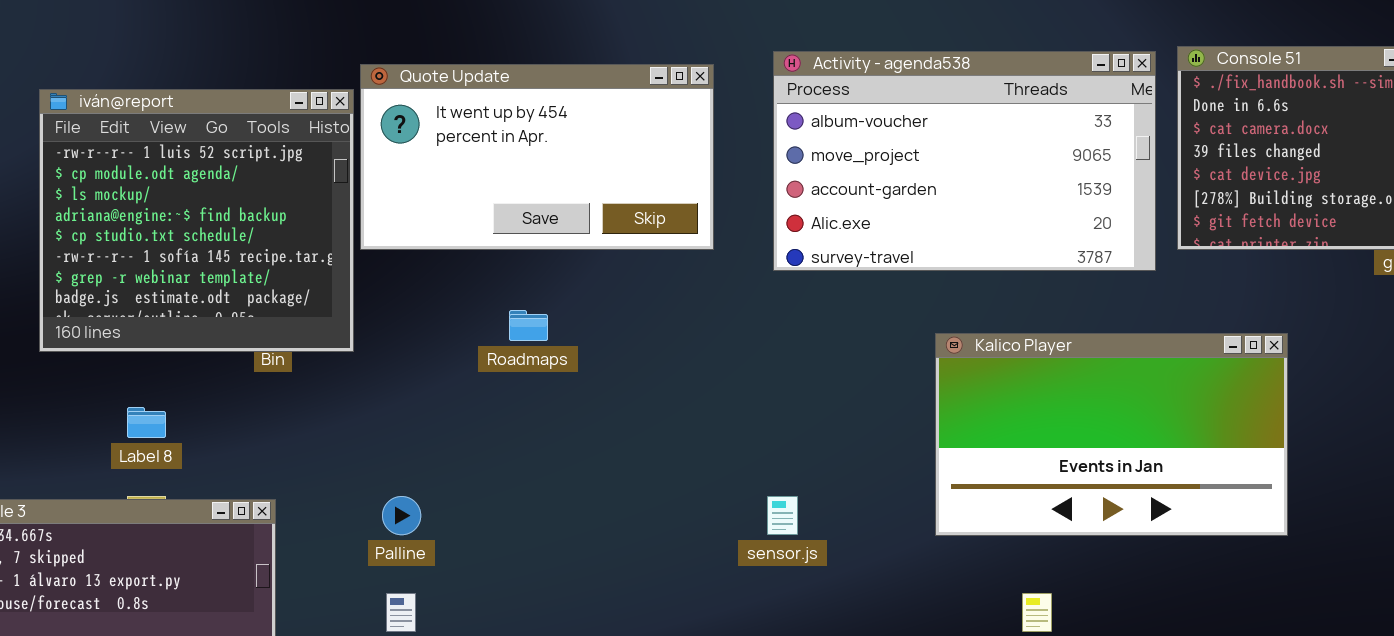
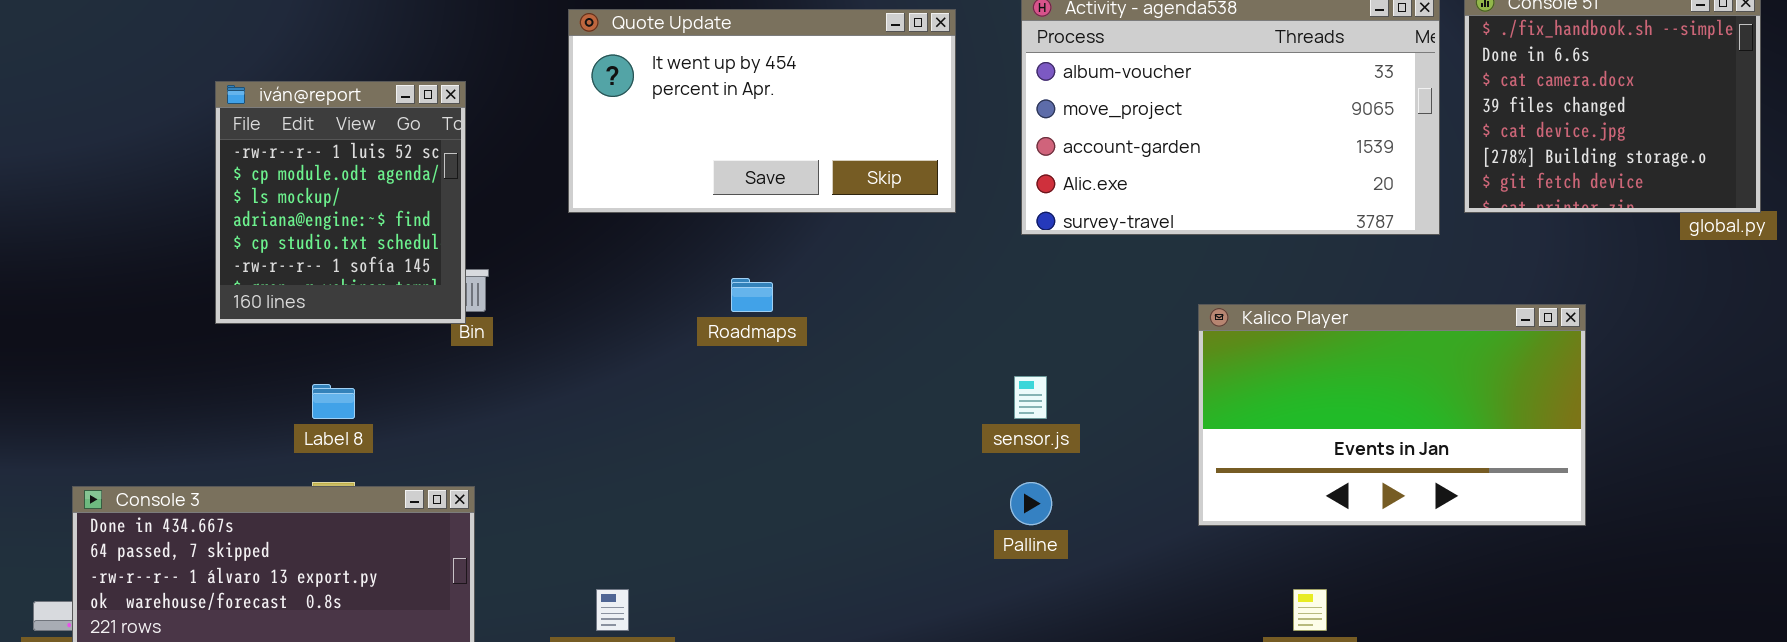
iván@report: [39,89,354,352] -> [215,81,466,324], resized
Palline: [382,496,421,535] -> [1010,482,1052,525], moved
sensor.js: [767,496,798,535] -> [1014,376,1047,419], moved

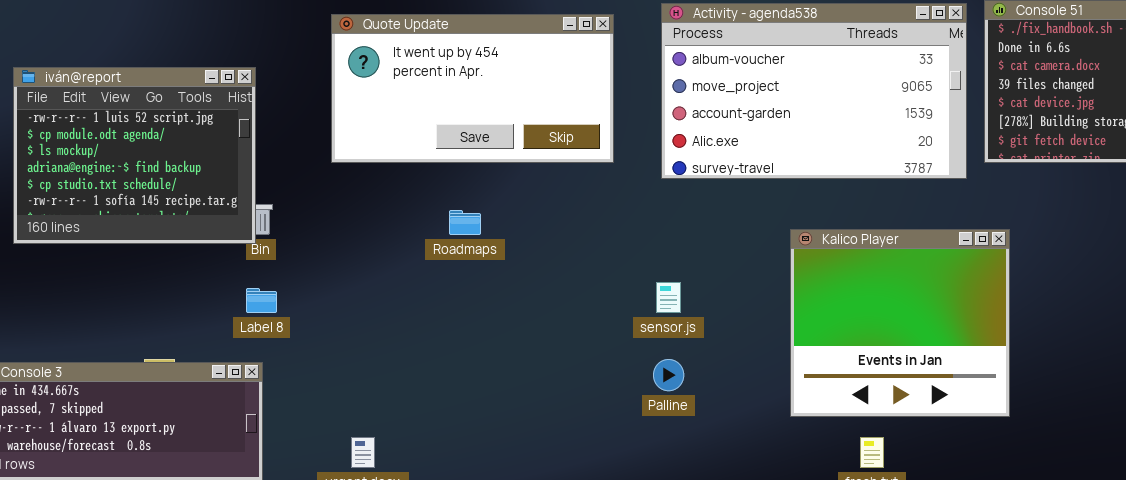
iván@report: [215,81,466,324] -> [13,67,256,244], resized
Kalico Player: [1198,304,1586,526] -> [790,229,1010,417], resized
Label 8: [312,384,355,419] -> [246,288,277,313], moved

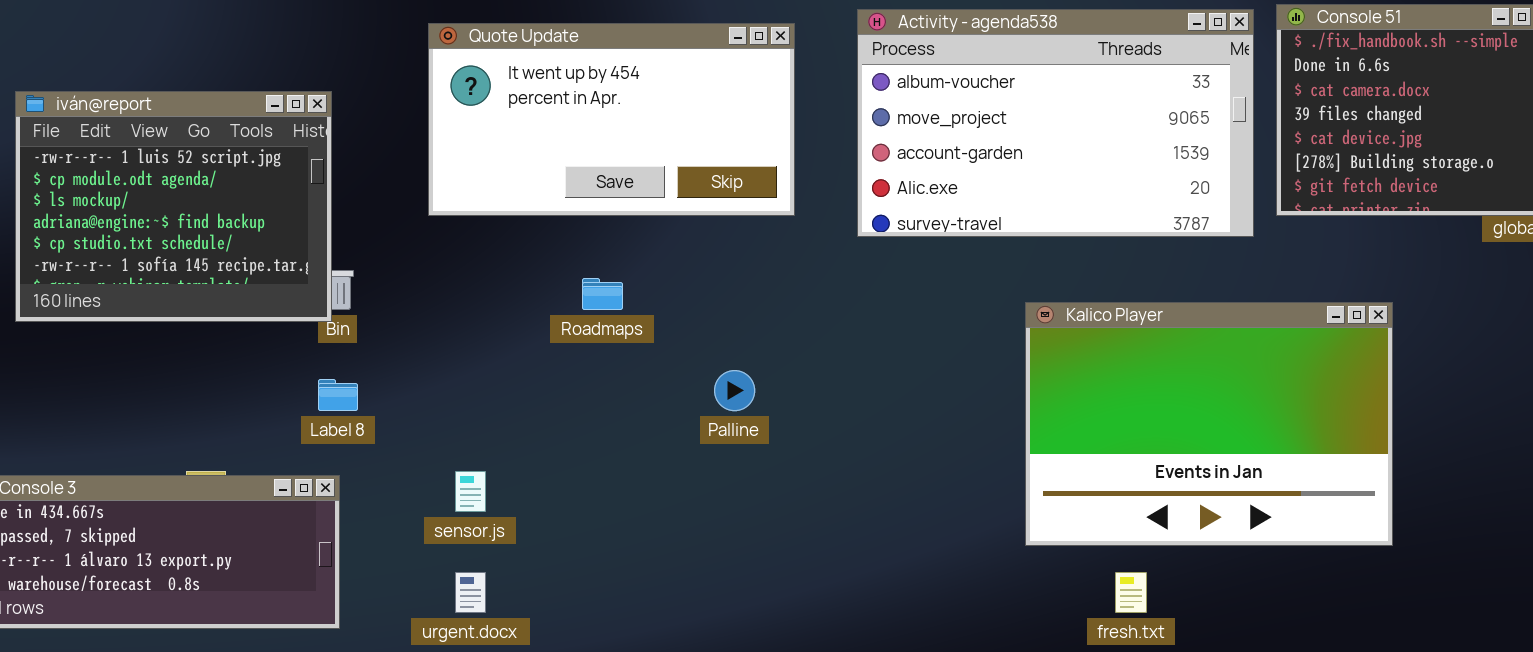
Kalico Player: [790,229,1010,417] -> [1025,302,1393,546], resized
sensor.js: [656,282,681,313] -> [455,471,486,512], moved
Palline: [653,359,684,391] -> [714,370,755,411], moved

